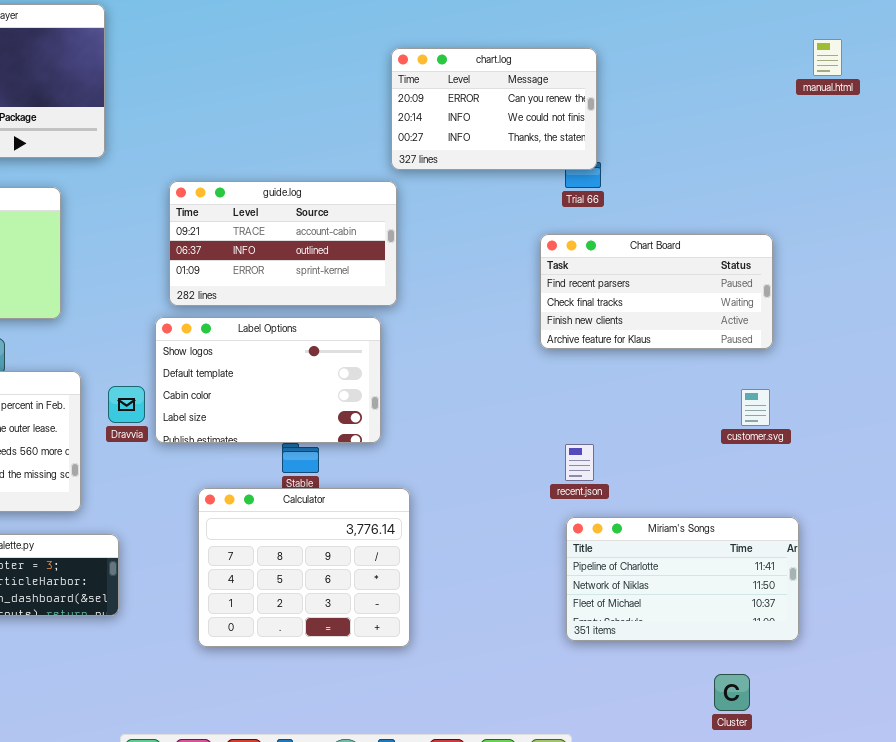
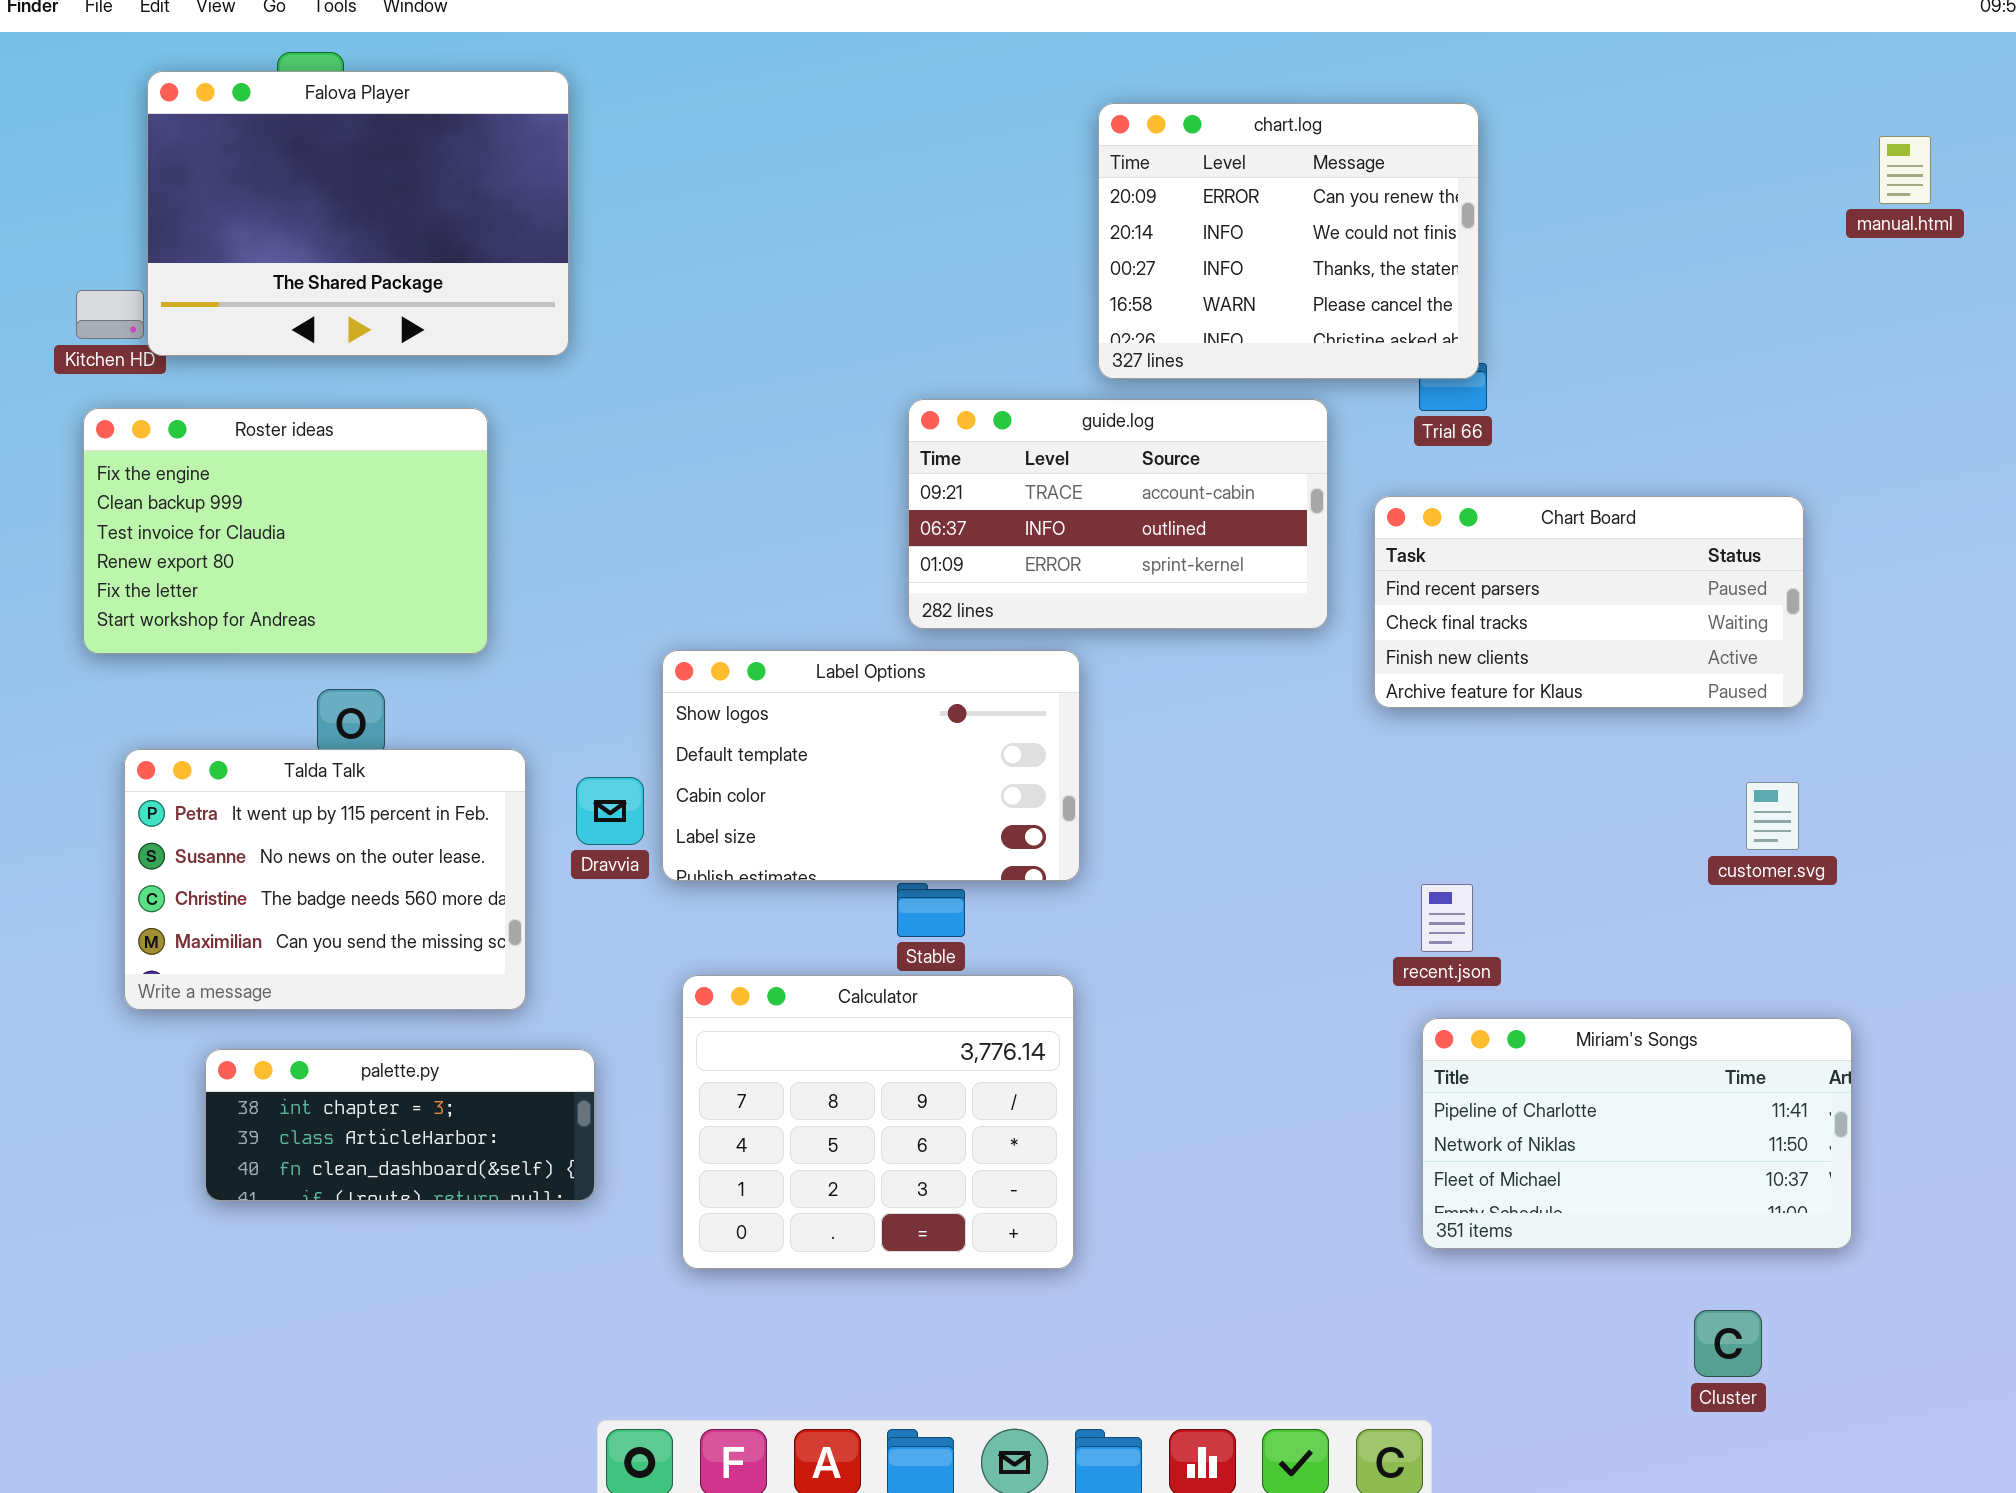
chart.log: [391,48,597,170] -> [1098,103,1479,379], resized
guide.log: [169,181,397,306] -> [908,399,1328,629], moved
Calculator: [198,488,410,647] -> [682,975,1074,1269], moved

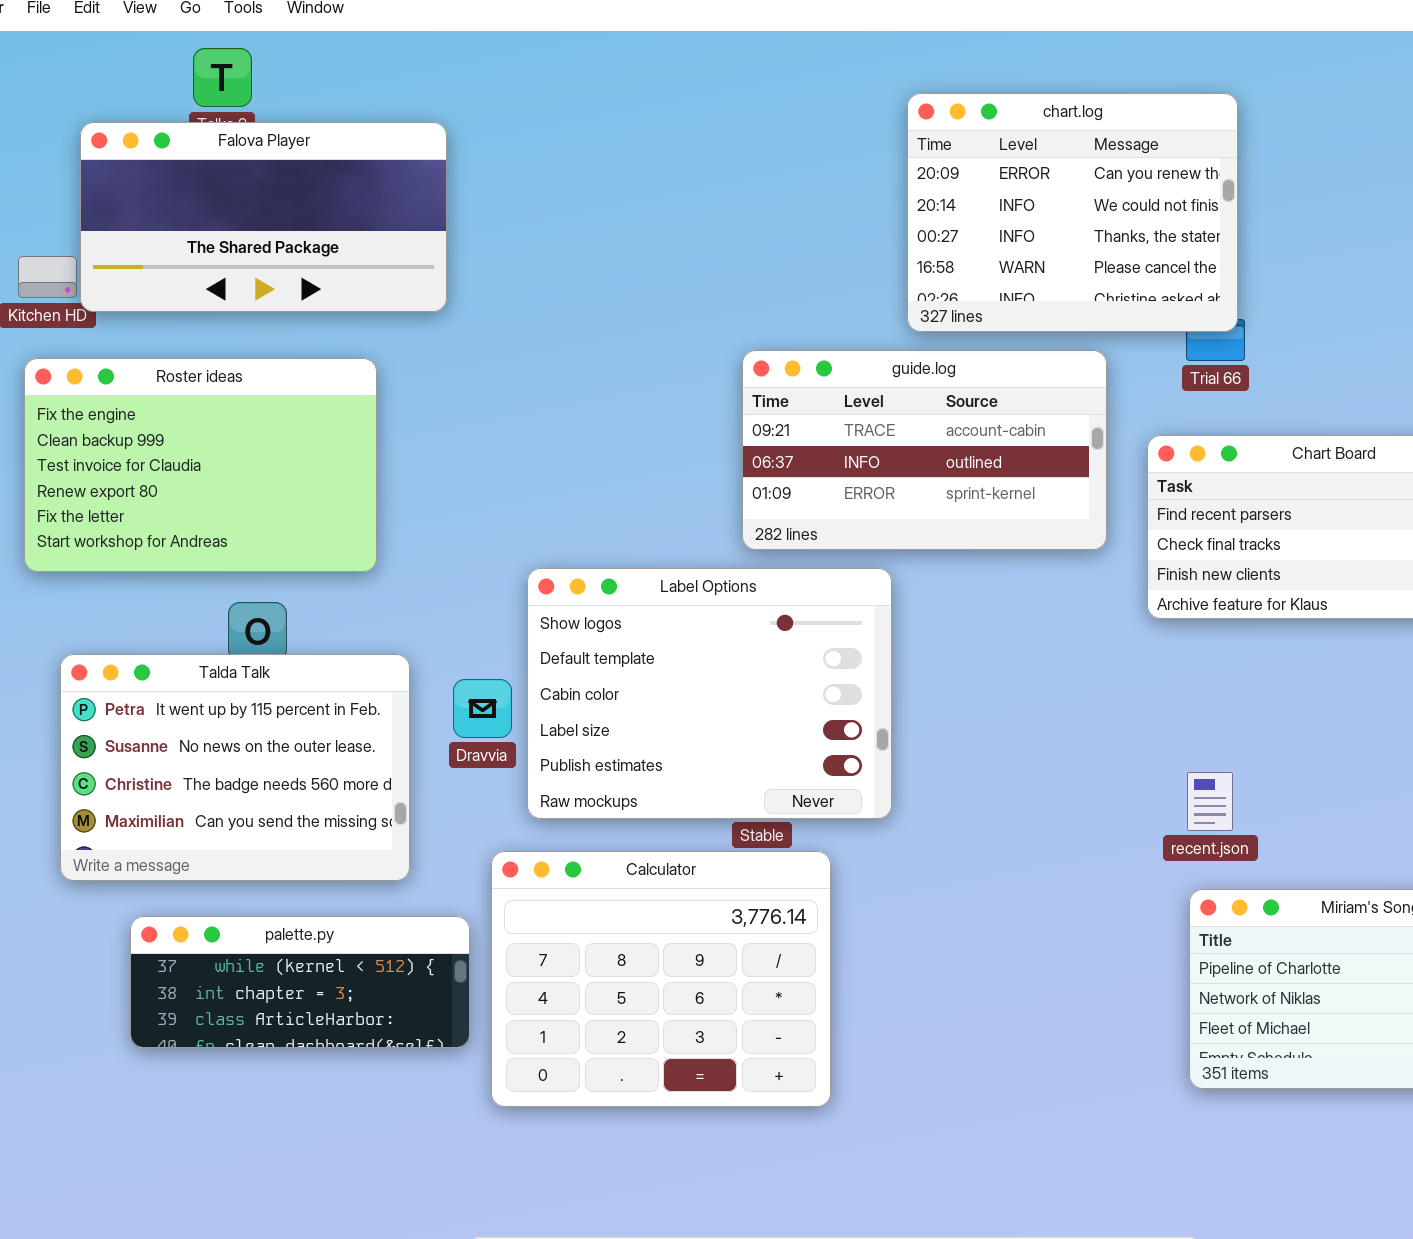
Falova Player: [147,71,569,356] -> [80,122,447,312], resized
Label Options: [662,650,1080,881] -> [527,568,892,819], resized
Calculator: [682,975,1074,1269] -> [491,851,831,1107], moved
palette.py: [205,1049,595,1201] -> [130,916,470,1048], scrolled up 1 row

